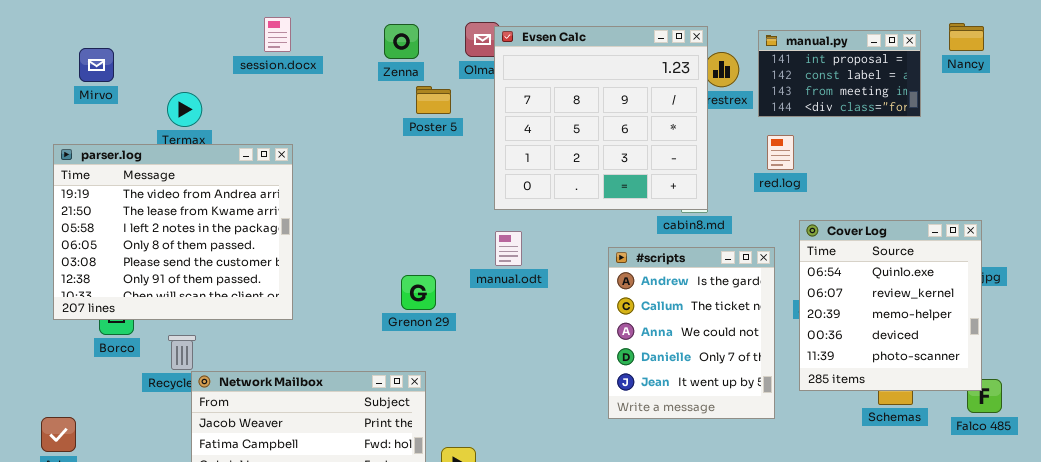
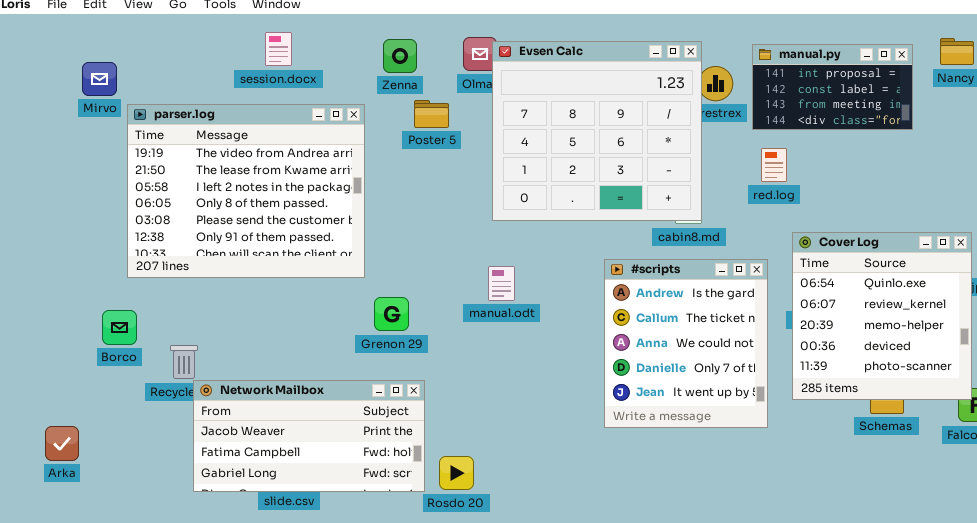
parser.log: [53,144,293,320] -> [127,104,365,278], moved
manual.odt: [495,231,522,266] -> [488,266,515,301], moved
Grenon 29: [401,275,436,310] -> [374,297,409,331], moved

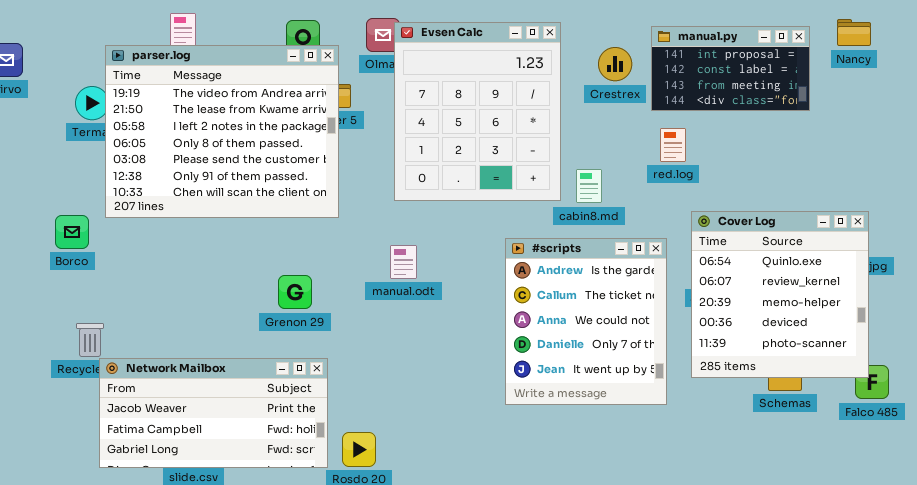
Evsen Calc: [492,41,702,221] -> [394,22,561,201], resized
parser.log: [127,104,365,278] -> [105,45,339,218], moved
Borco: [102,310,137,345] -> [55,215,89,249], moved

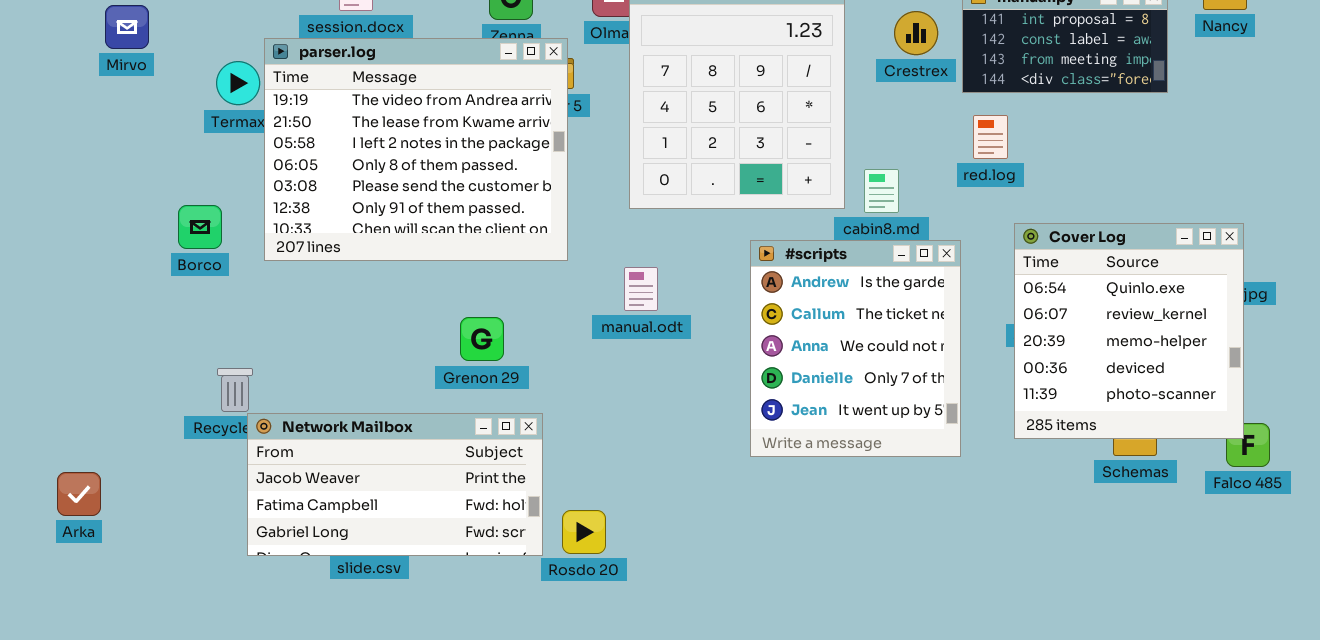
parser.log: [105,45,339,218] -> [264,38,568,261], moved
Borco: [55,215,89,249] -> [178,205,222,249], moved
#scripts: [505,238,667,405] -> [750,240,961,457], moved
Grenon 29: [278,275,312,309] -> [460,317,504,361], moved

